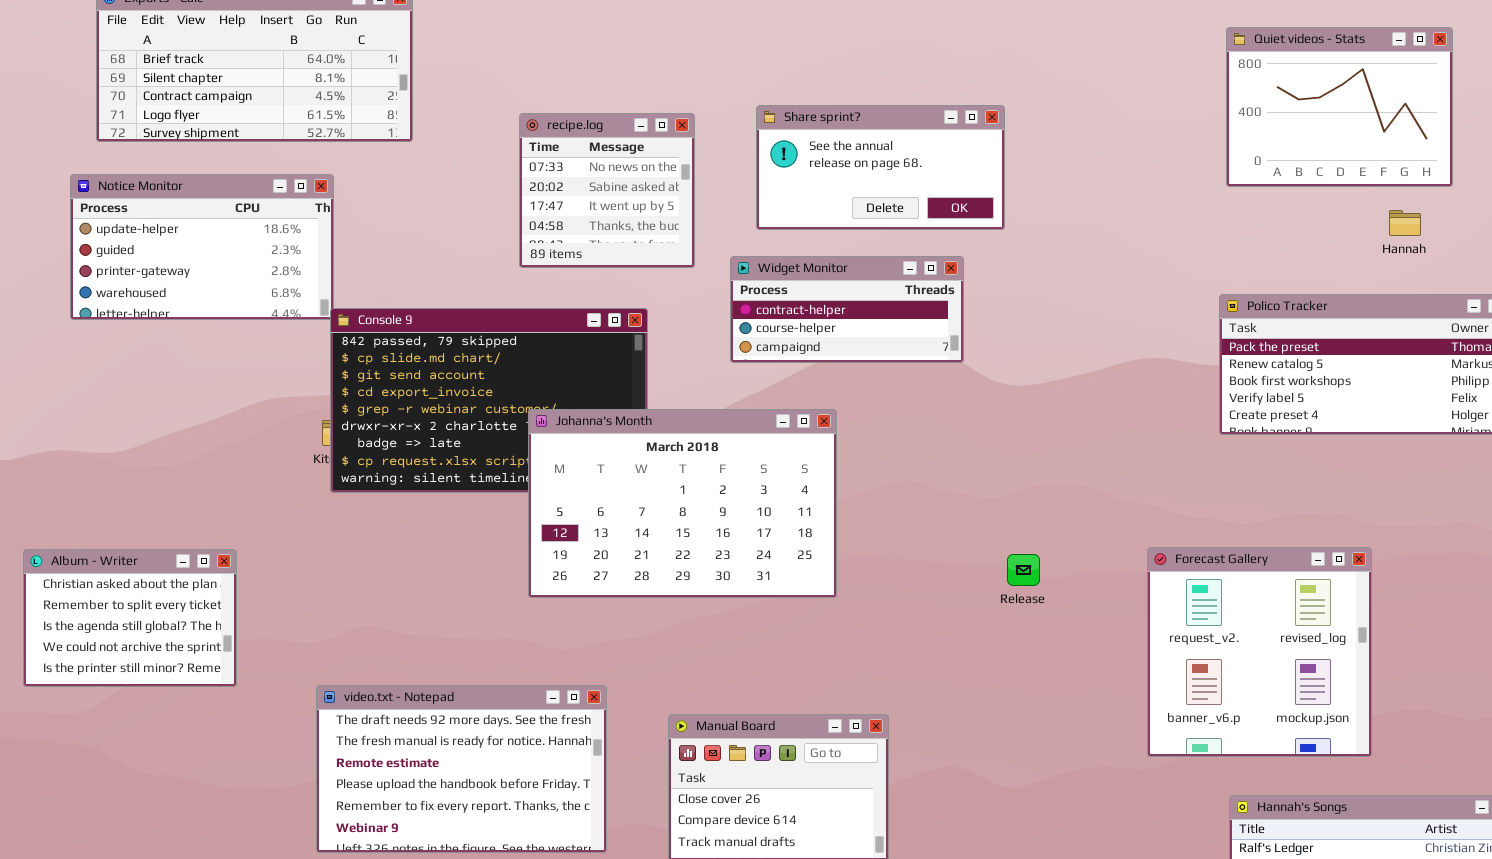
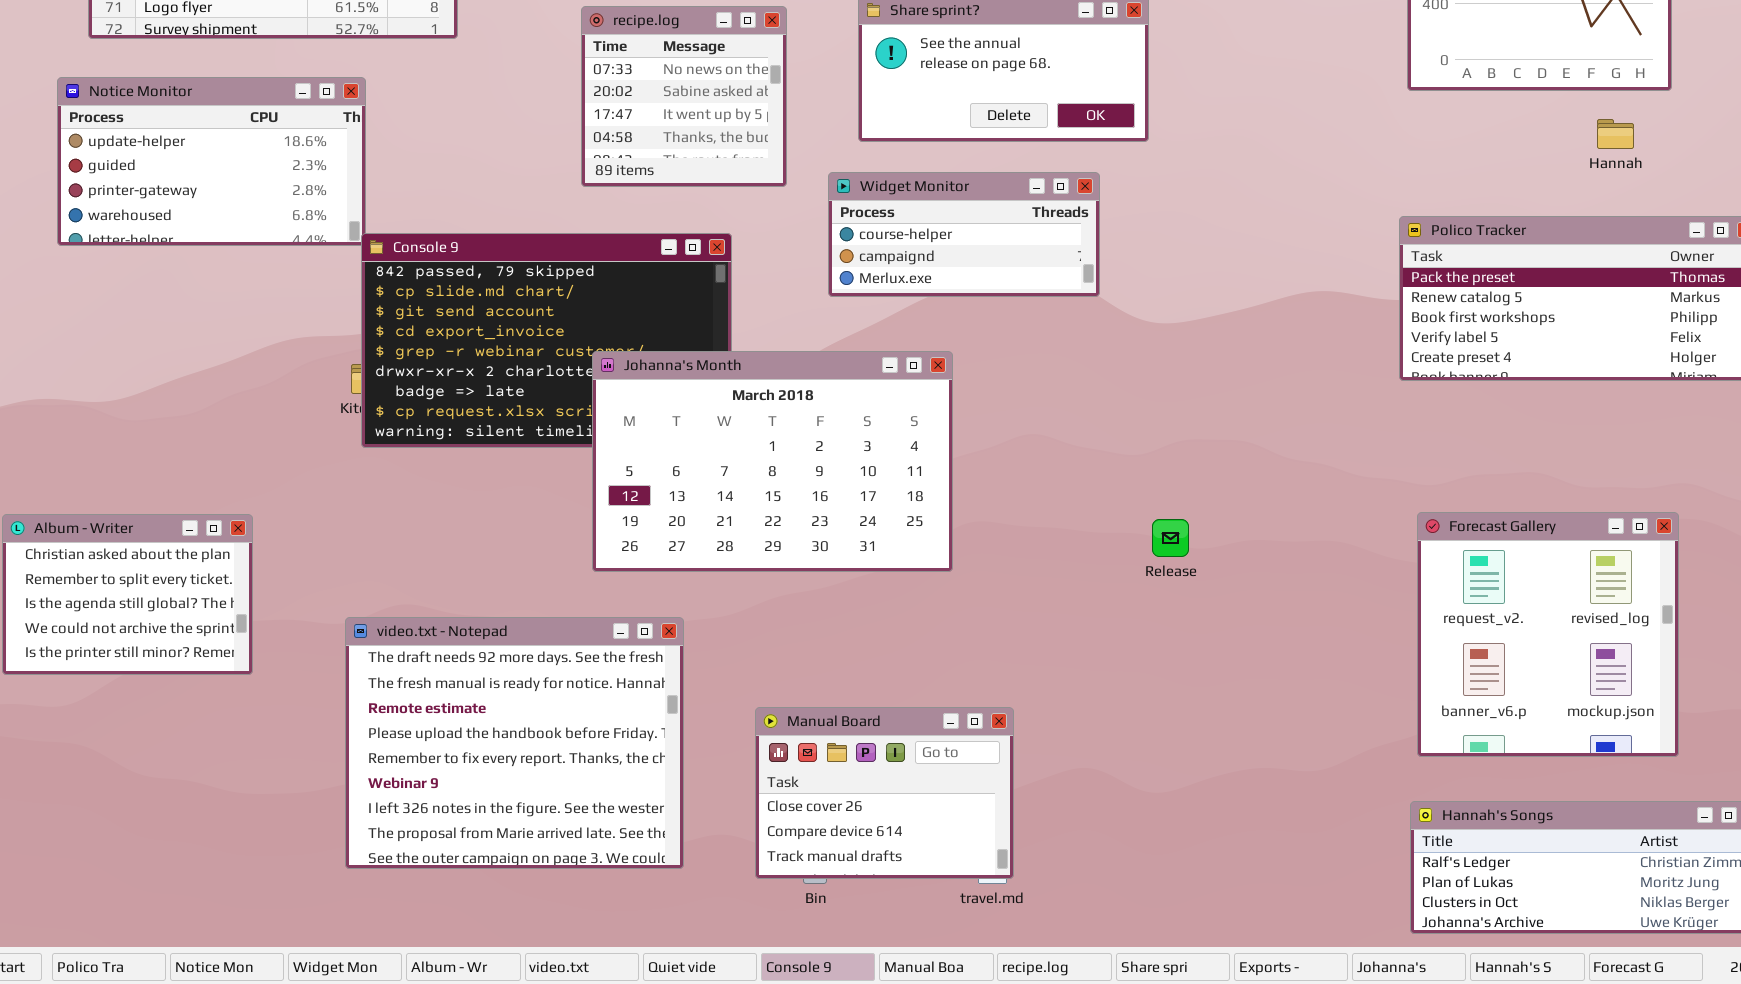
Widget Monitor: [730,256,964,363] -> [828,172,1100,297], scrolled down 1 row
Forecast Gallery: [1147,547,1372,757] -> [1417,512,1679,757], moved
video.txt - Notepad: [316,685,607,853] -> [345,617,684,869], resized

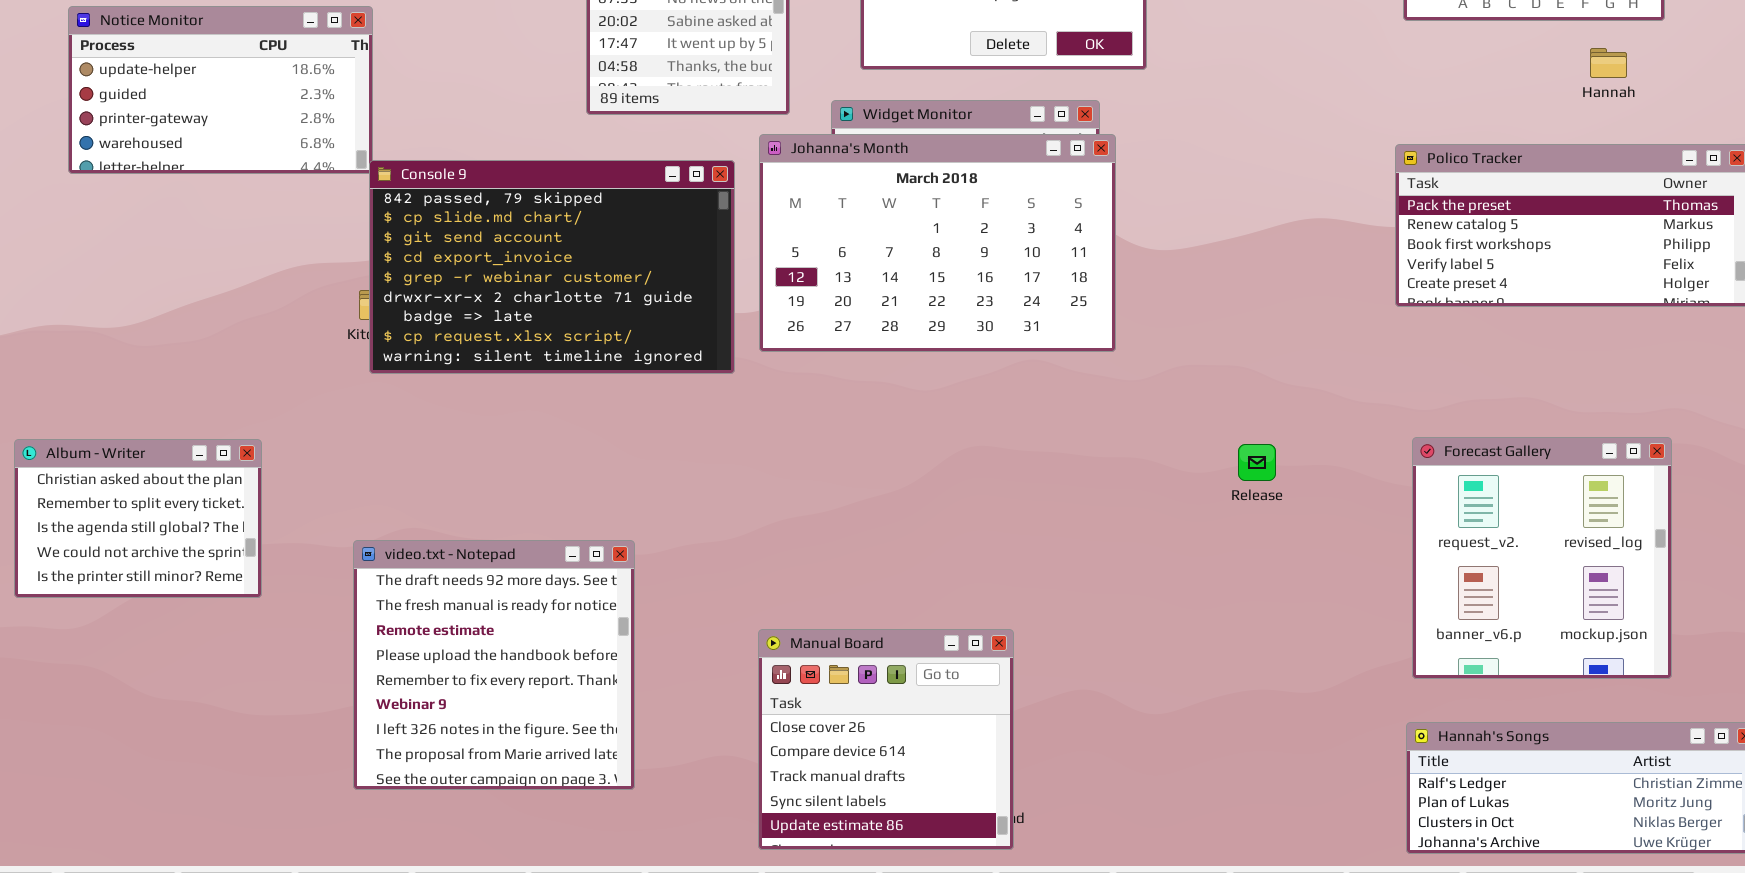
Johanna's Month: [592,351,953,572] -> [759,134,1116,352], moved
Release: [1152,519,1189,557] -> [1238,444,1276,481], moved
video.txt - Notepad: [345,617,684,869] -> [353,540,635,790], resized
Manual Board: [755,707,1014,879] -> [758,629,1014,850], resized

